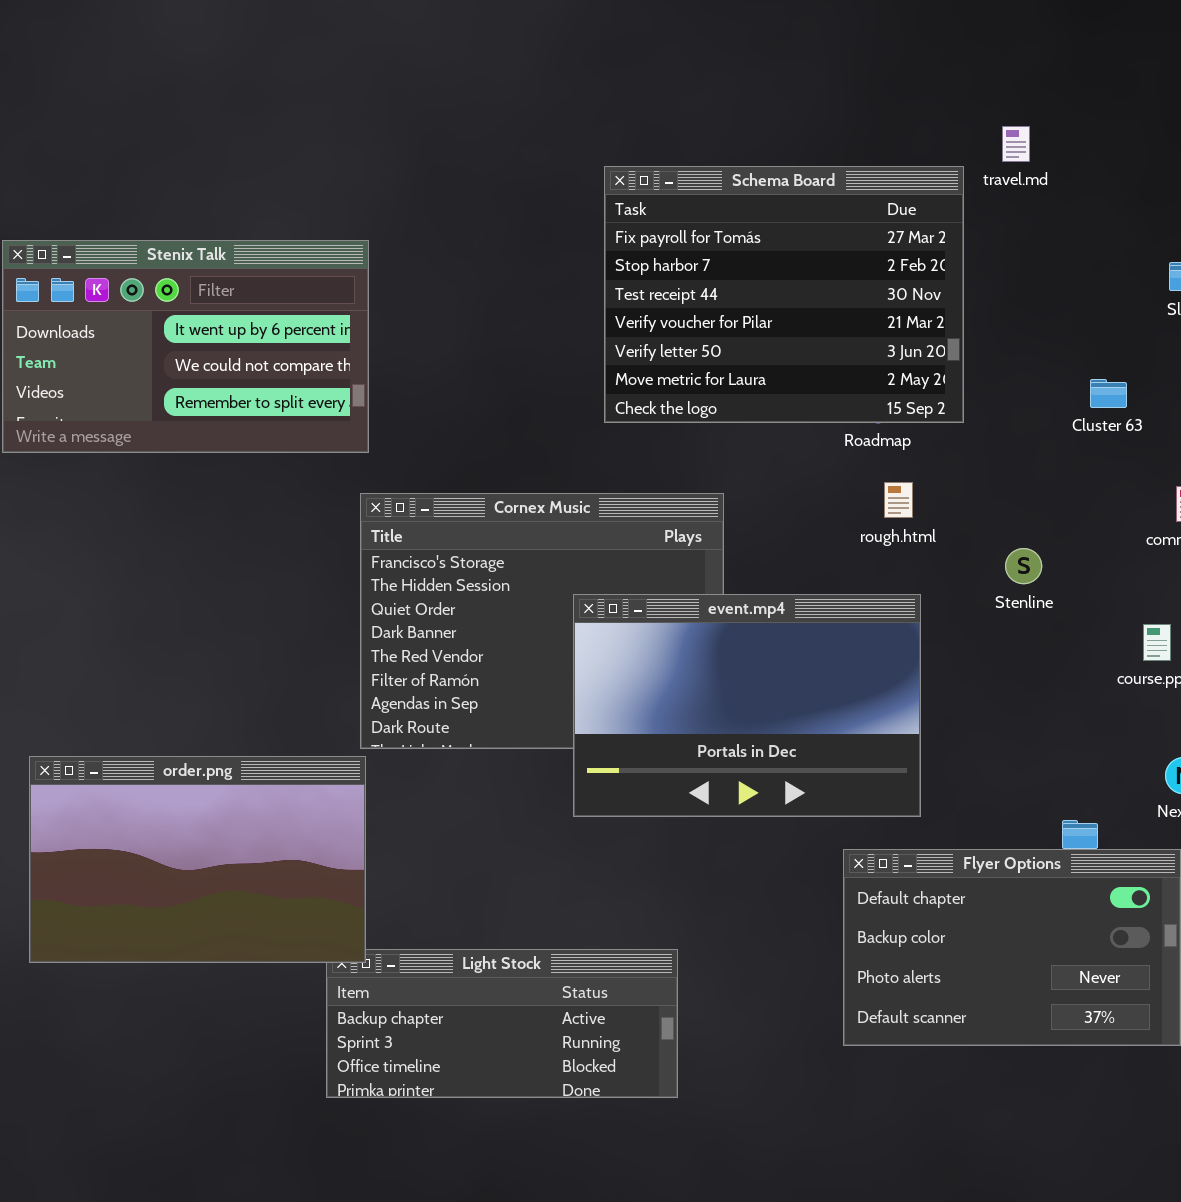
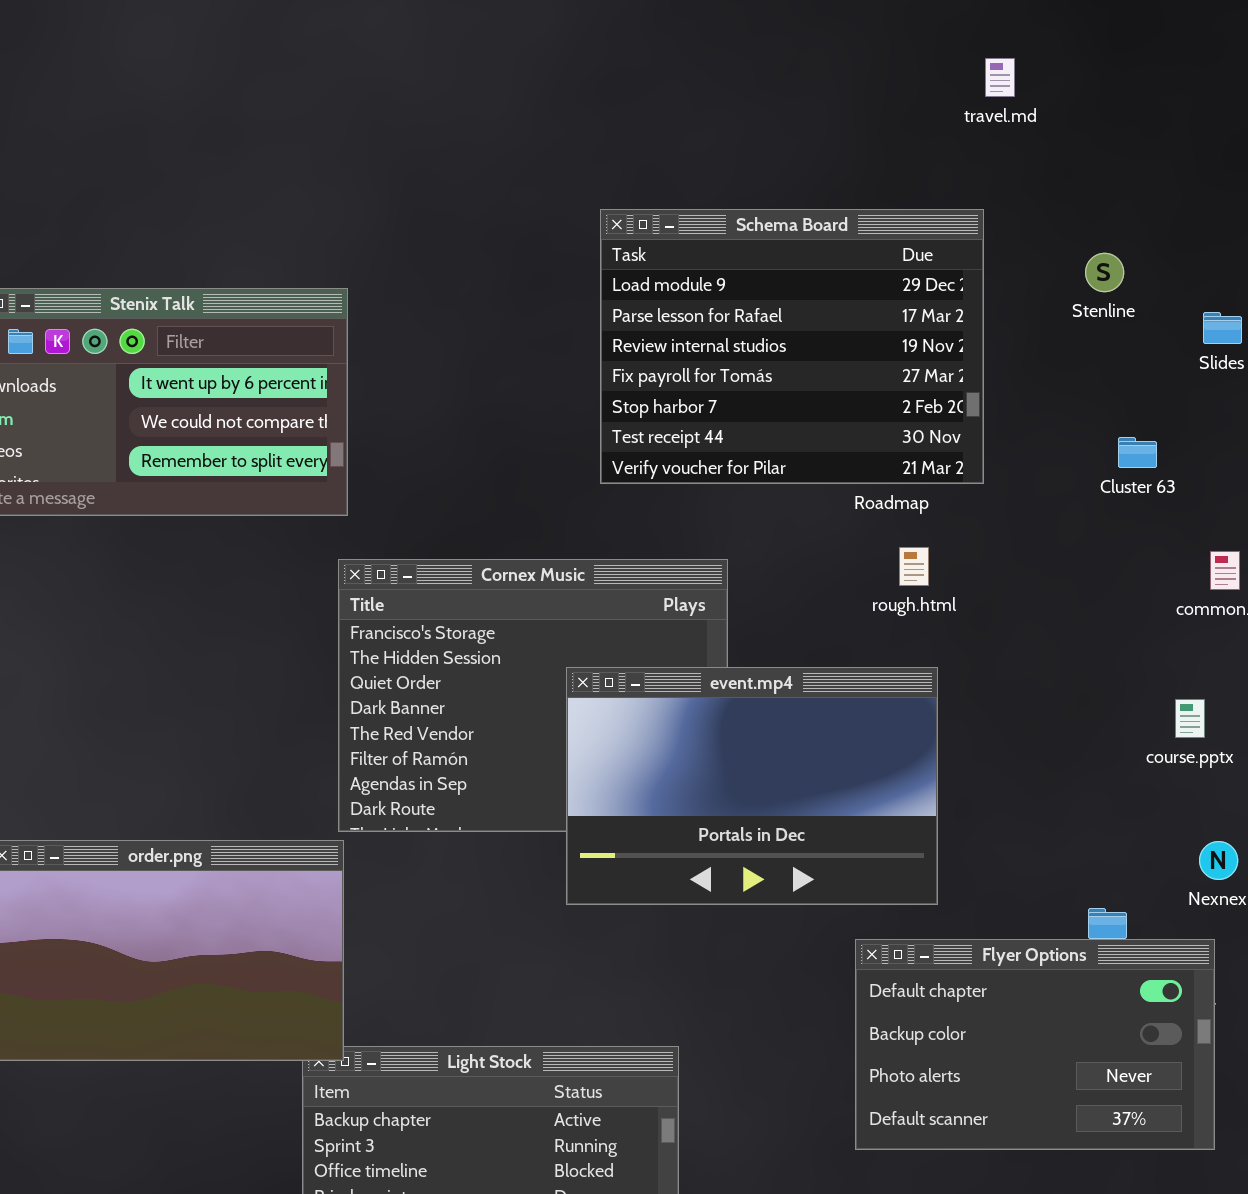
travel.md: [1002,126,1030,162] -> [985,58,1015,97], moved
Schema Board: [604,166,964,423] -> [600,209,984,484], scrolled up 3 rows
Stenline: [1005,548,1042,584] -> [1085,253,1124,292], moved

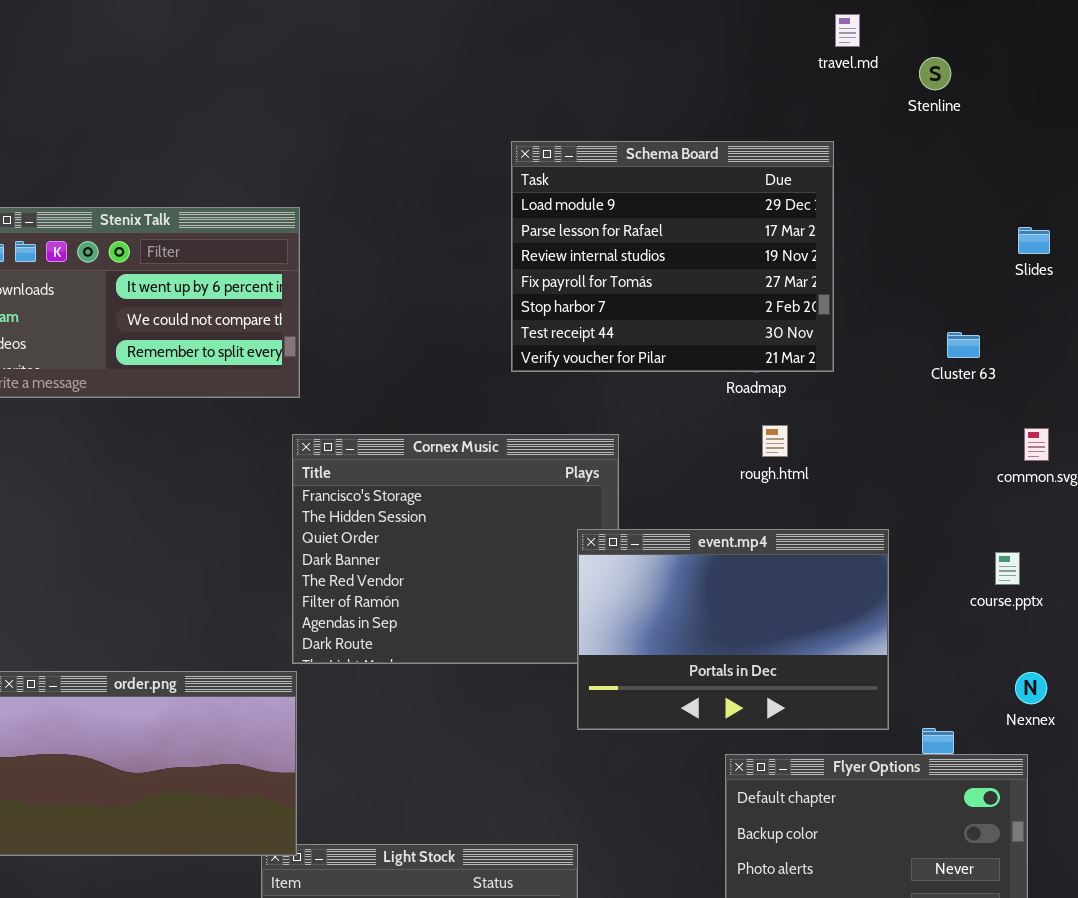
Stenline: [1085,253,1124,292] -> [919,57,951,90], moved
event.mp4: [566,667,938,905] -> [577,529,889,730], moved

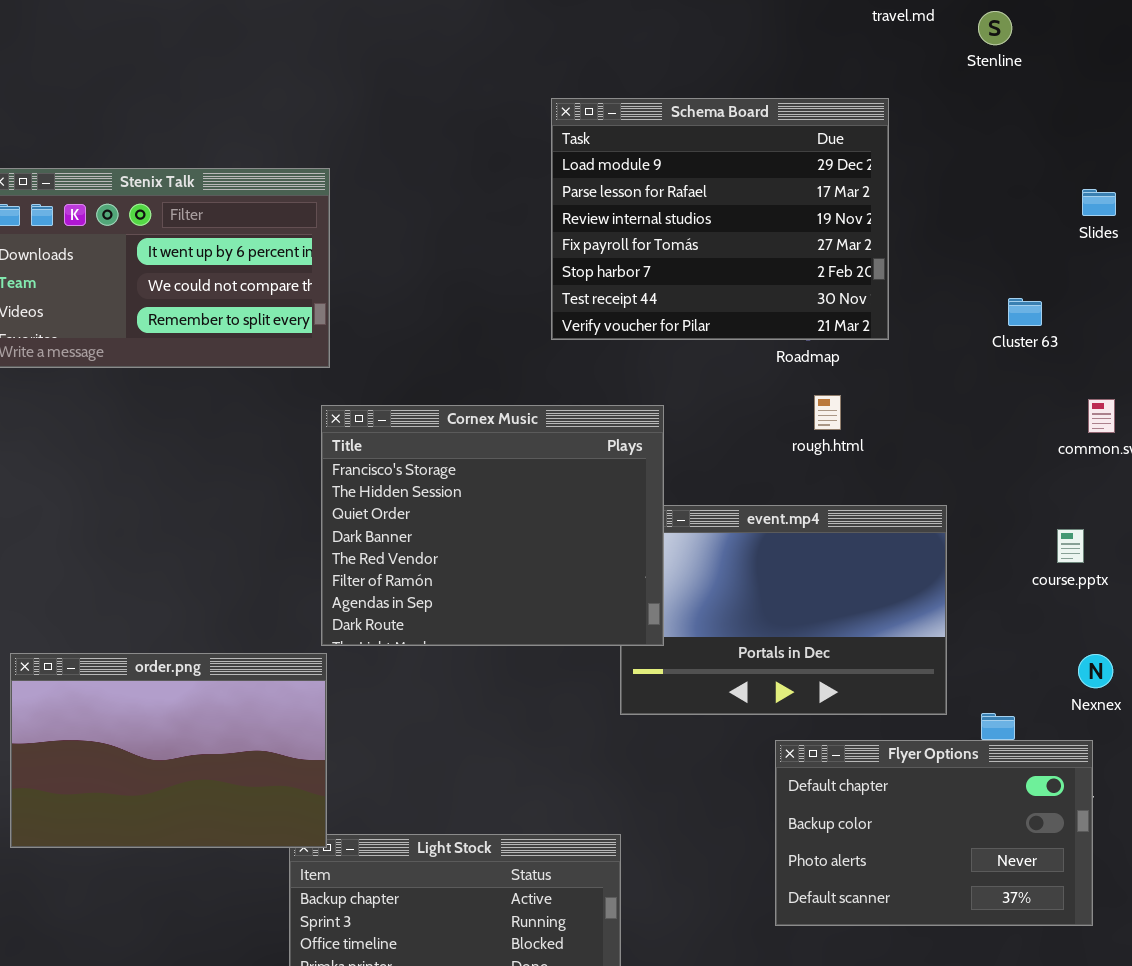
Cornex Music: [292,434,619,664] -> [321,405,664,646], raised

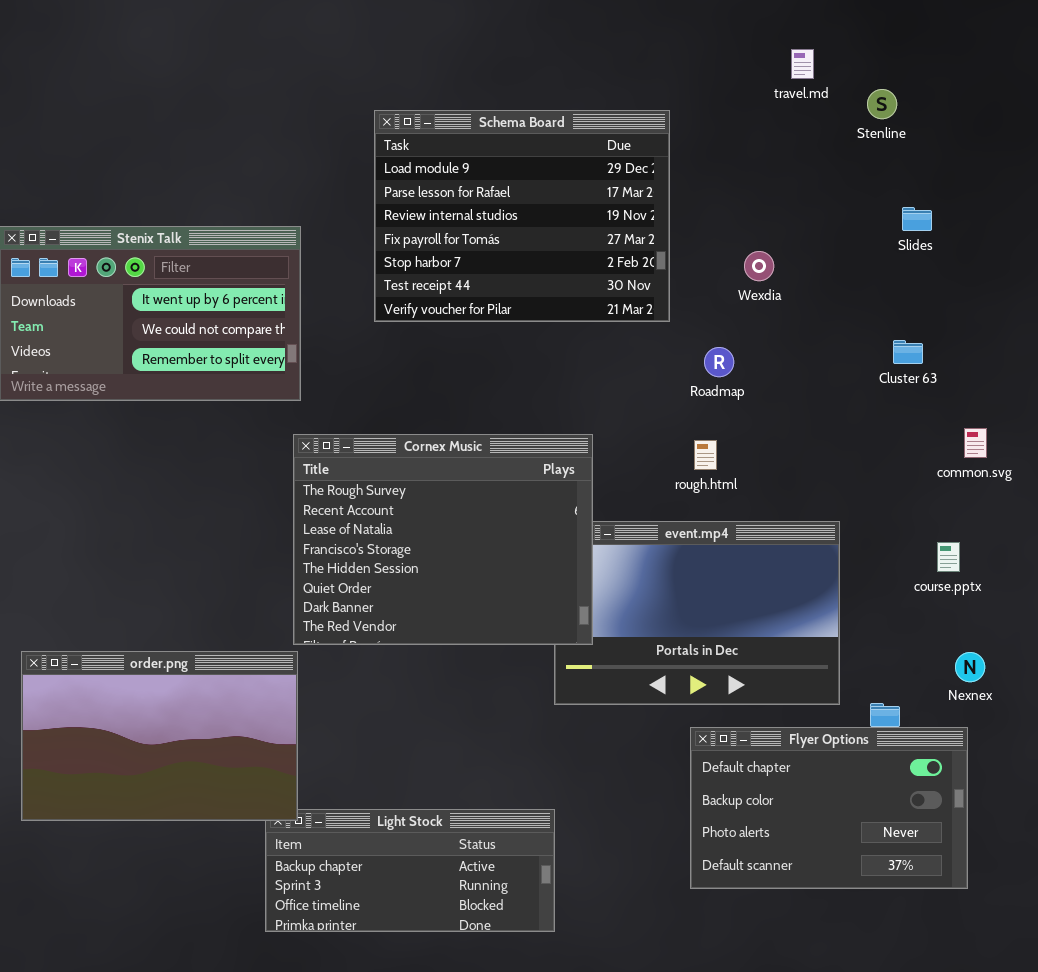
Schema Board: [551,98,889,340] -> [374,110,670,322], moved
Slides: [1082,189,1116,216] -> [902,207,932,231], moved
rough.html: [814,395,841,430] -> [694,440,717,470], moved
Cornex Music: [321,405,664,646] -> [293,434,593,645], scrolled up 3 rows

